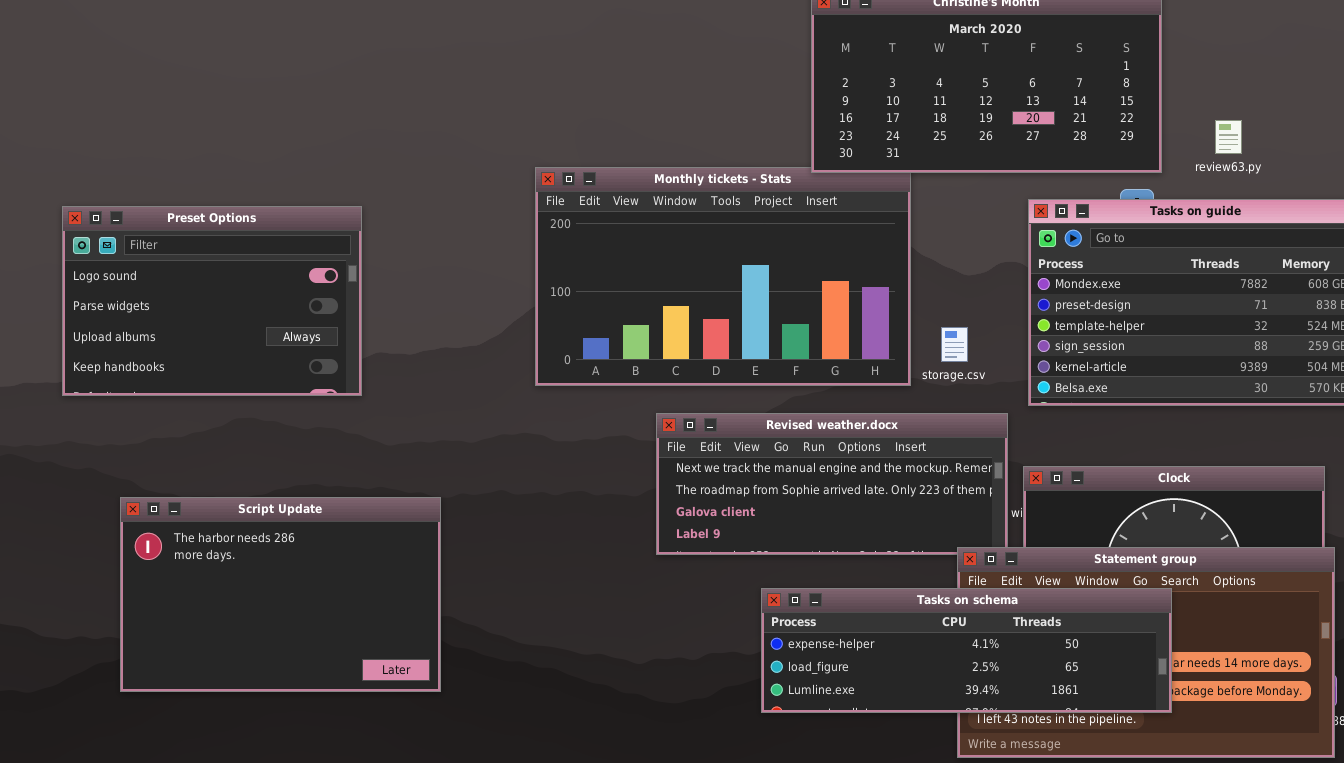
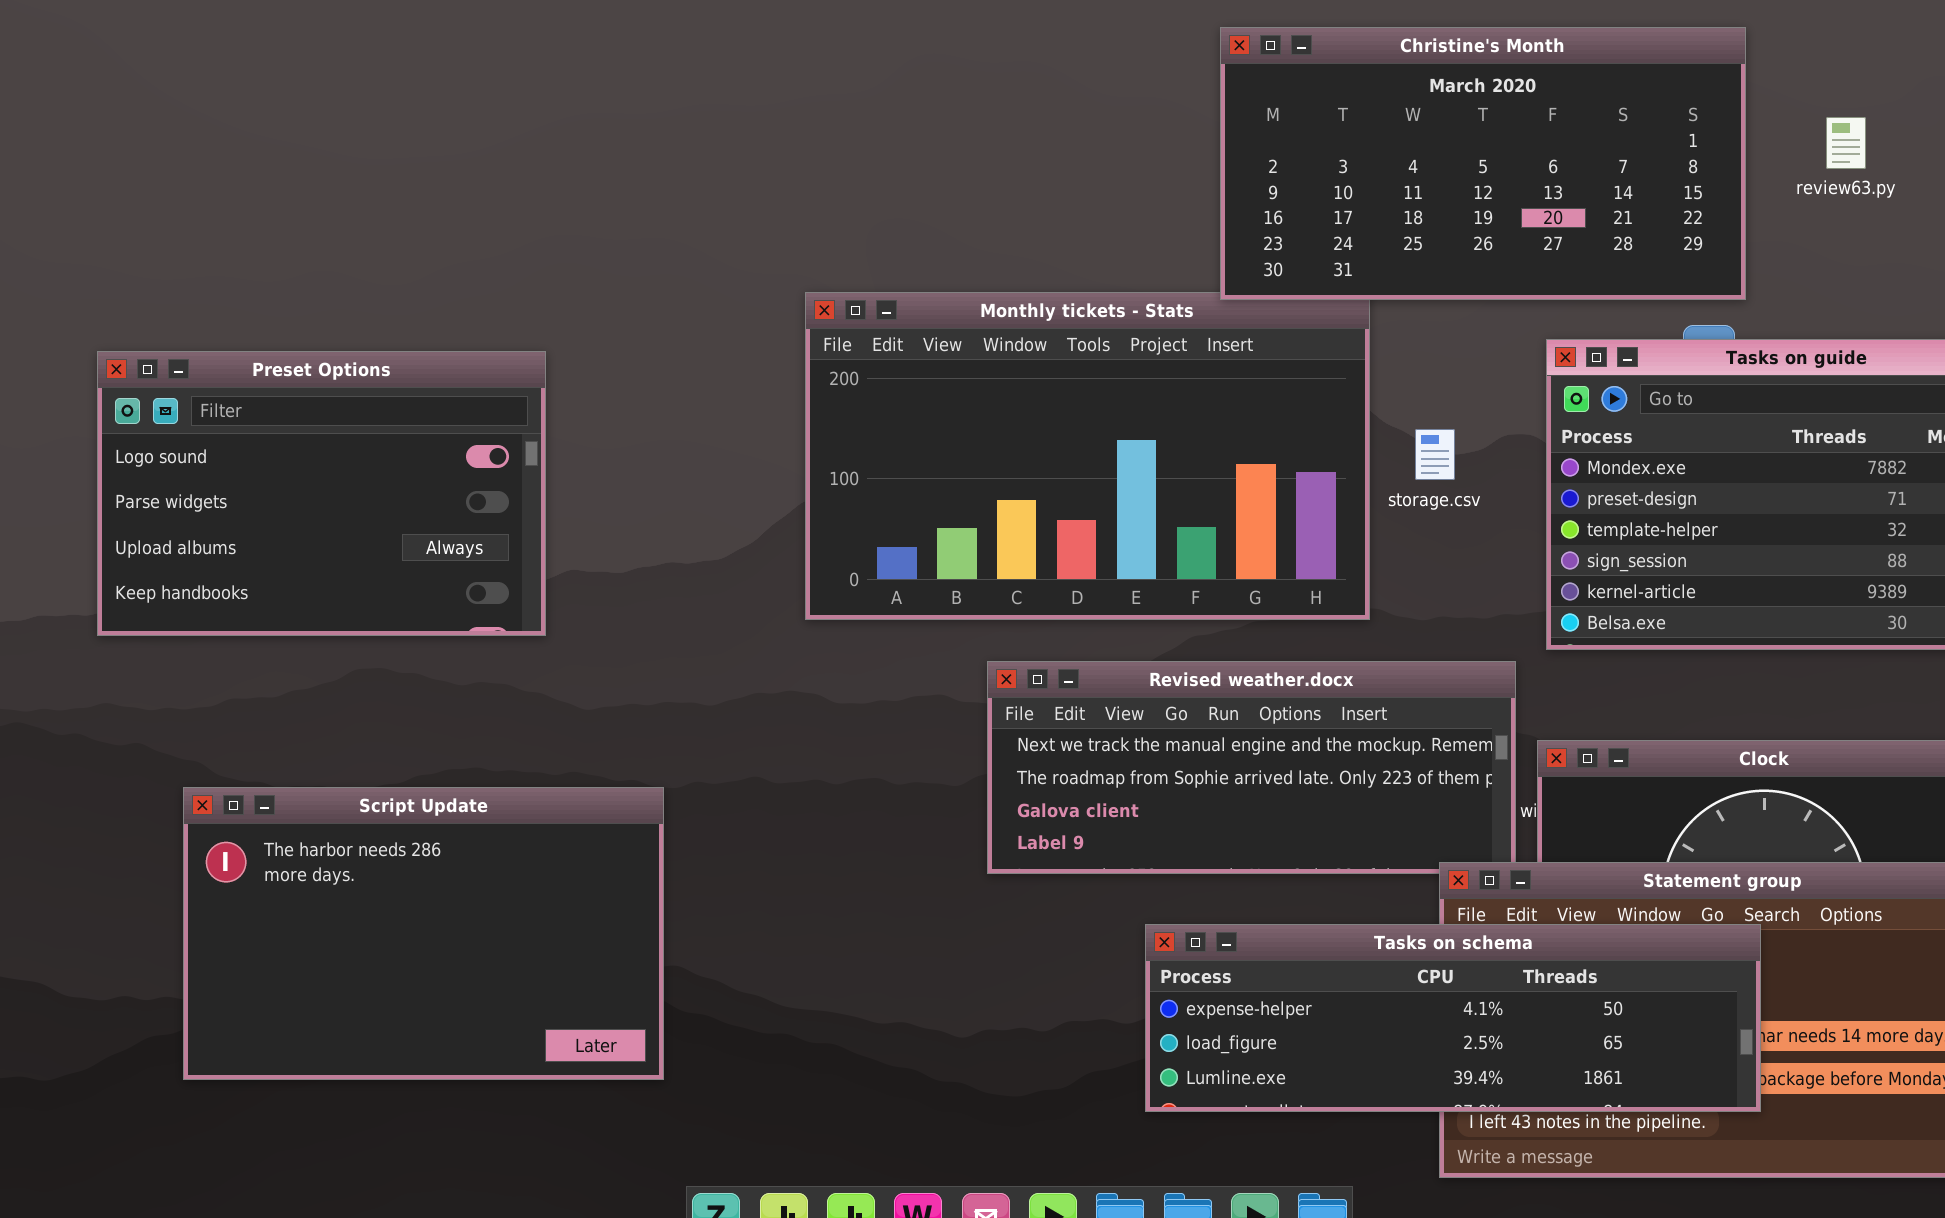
review63.py: [1215,120,1242,154] -> [1826,117,1866,169], moved
storage.csv: [941,327,968,362] -> [1415,429,1455,480], moved

